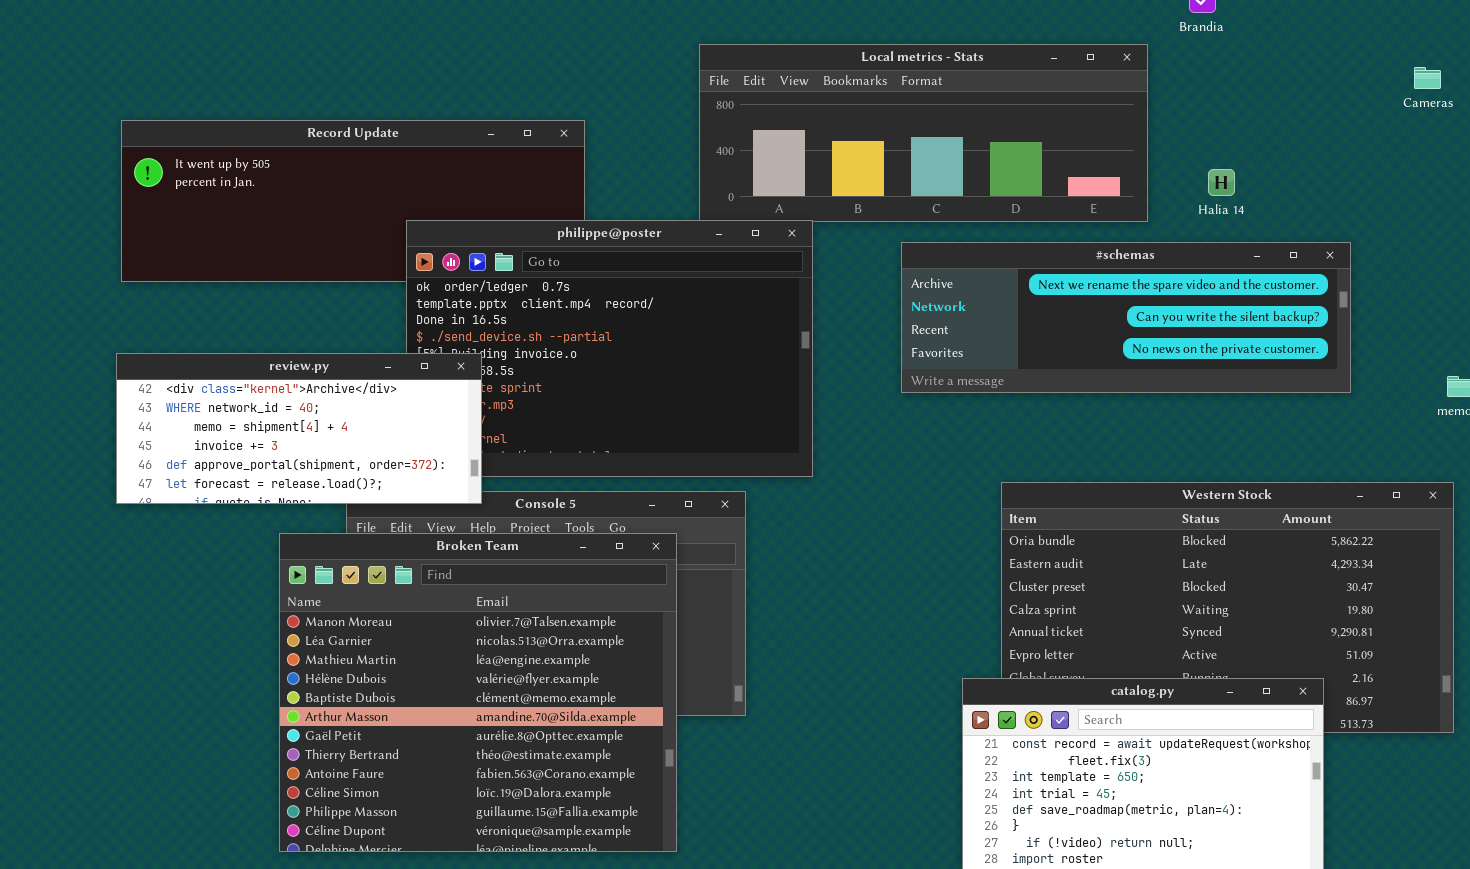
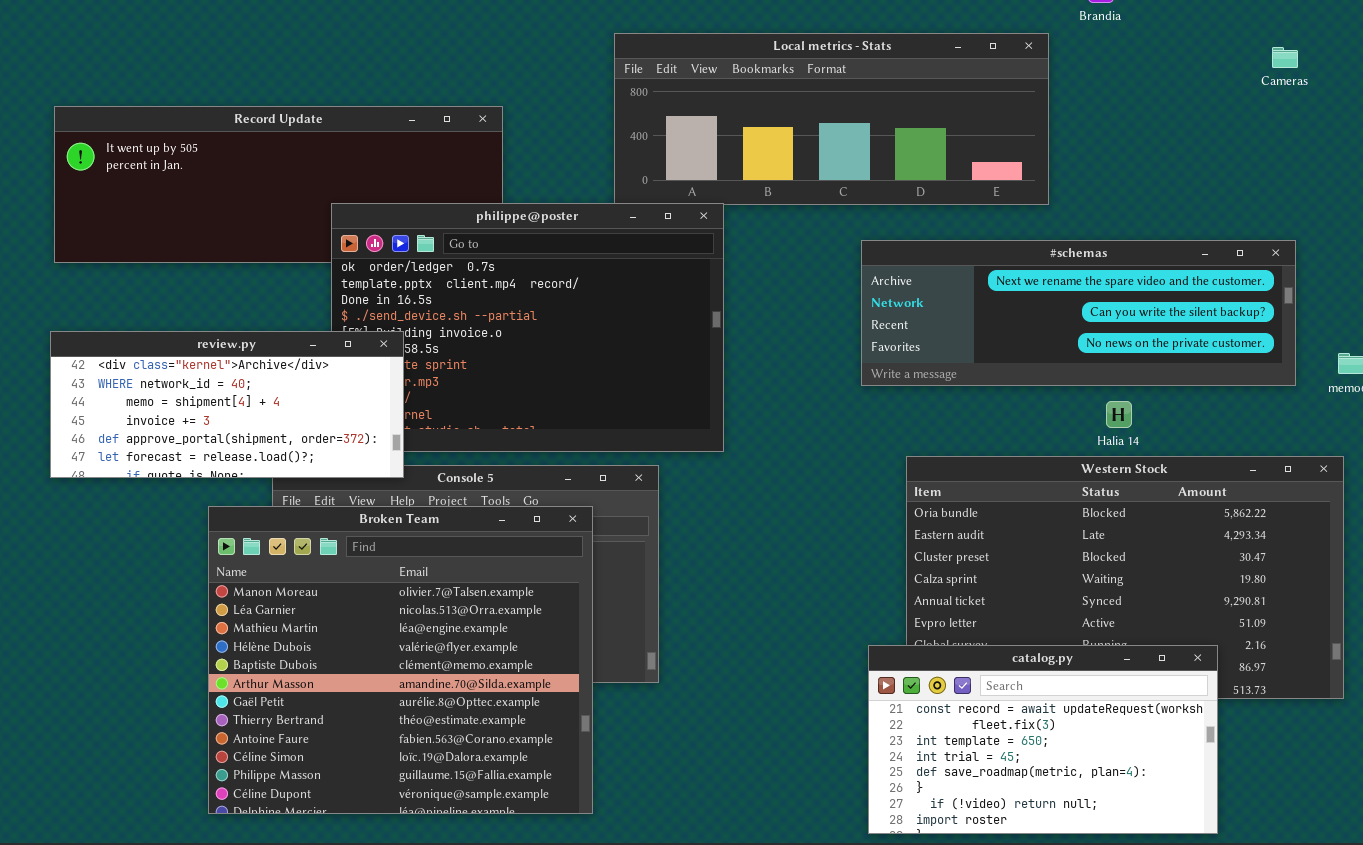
Cameras: [1414,67,1441,89] -> [1272,47,1298,68], moved
Halia 14: [1208,169,1235,196] -> [1106,401,1132,428], moved
#schemas: [901,242,1351,393] -> [861,240,1296,386], moved

